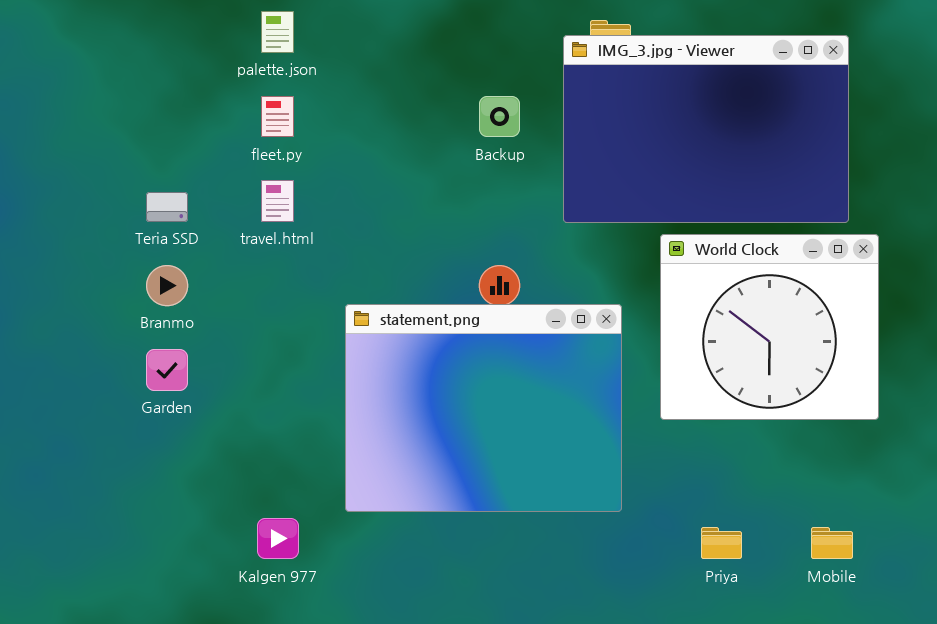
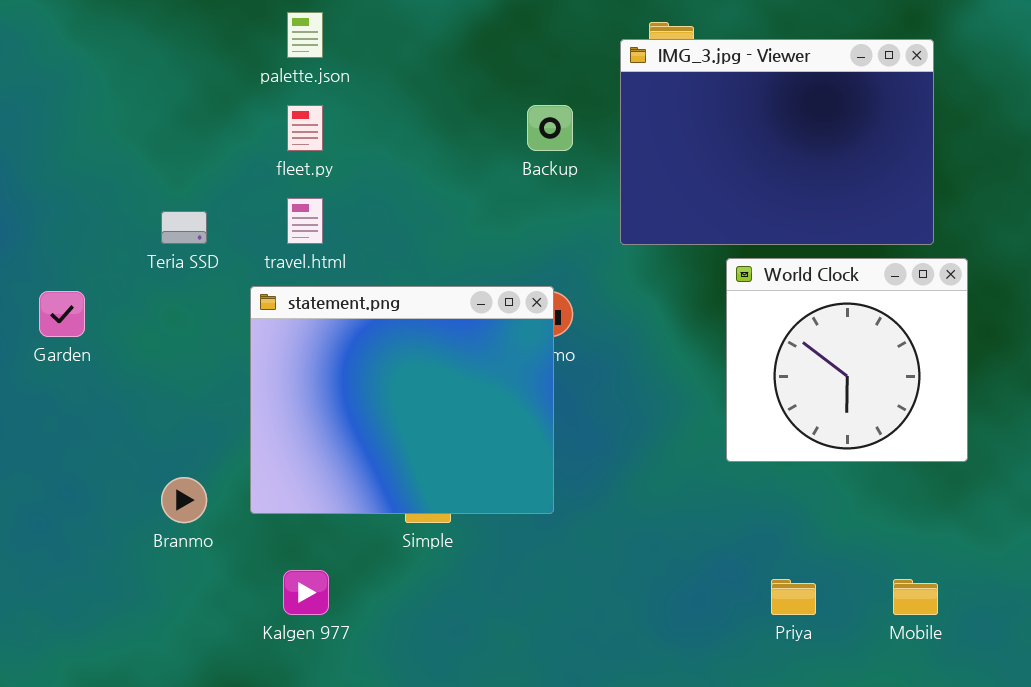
Branmo: [146,265,188,306] -> [161,477,207,523], moved
statement.png: [345,304,622,512] -> [250,286,554,514], moved
Garden: [146,349,188,391] -> [39,291,85,337], moved

